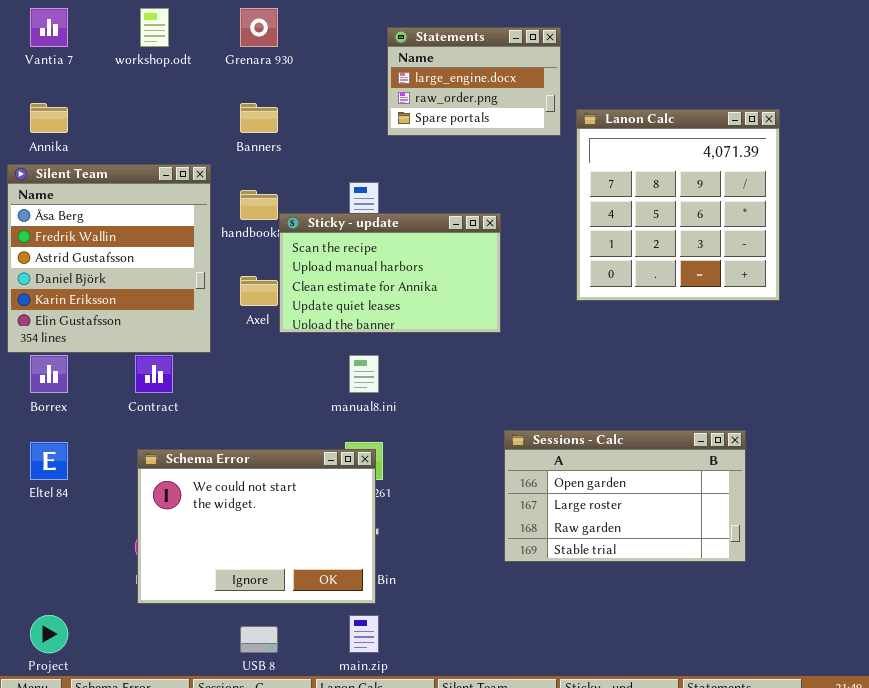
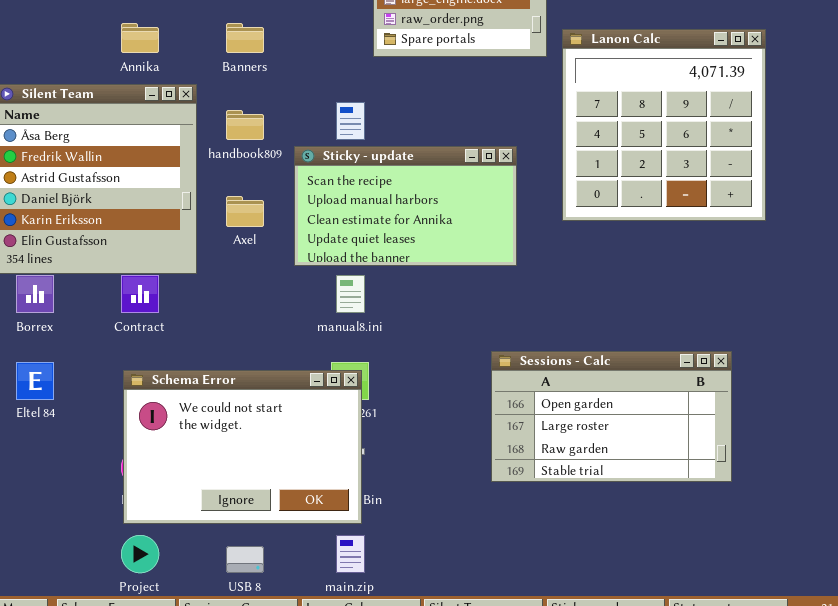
Annika: [30,103,68,133] -> [121,23,159,53], moved
Sticky - update: [279,213,501,333] -> [294,146,517,266], moved
Project: [30,615,68,653] -> [121,535,159,573], moved

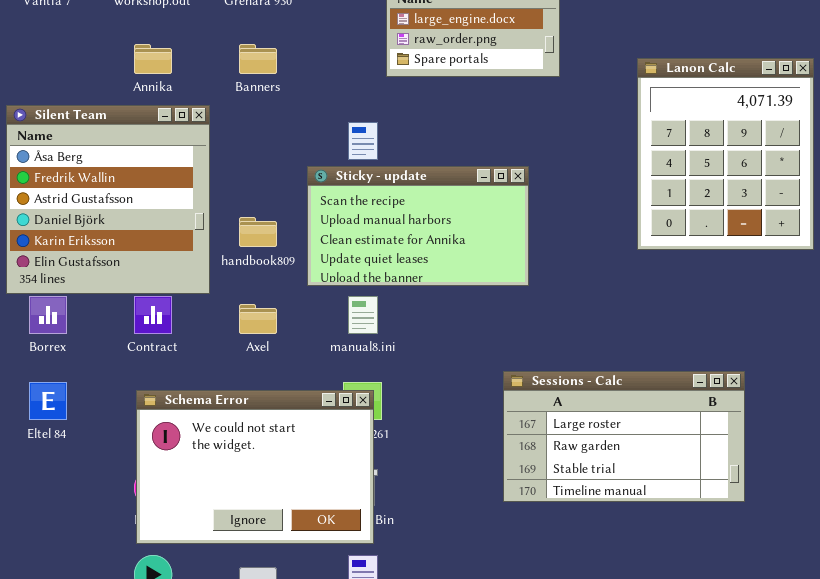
Lanon Calc: [562,29,766,221] -> [637,58,814,250], moved, resized
handbook809: [226,110,264,140] -> [239,217,277,247], moved
Axel: [226,196,264,227] -> [239,304,277,334], moved
Sessions - Calc: [491,351,732,482] -> [503,371,745,502], scrolled down 1 row

